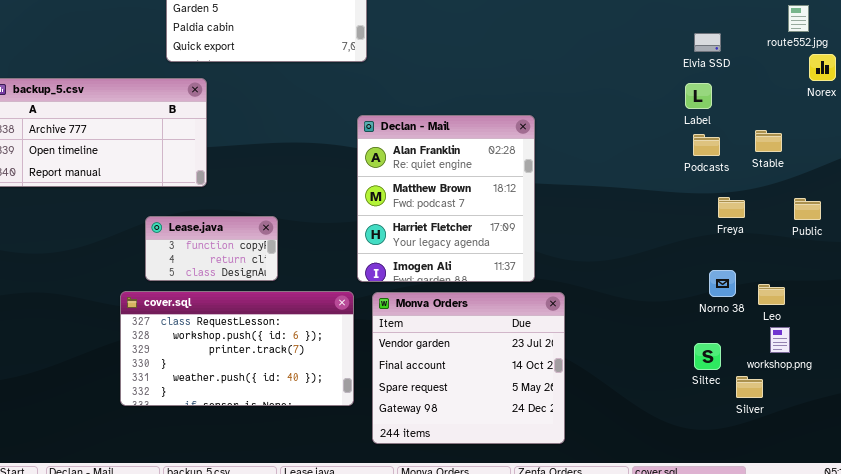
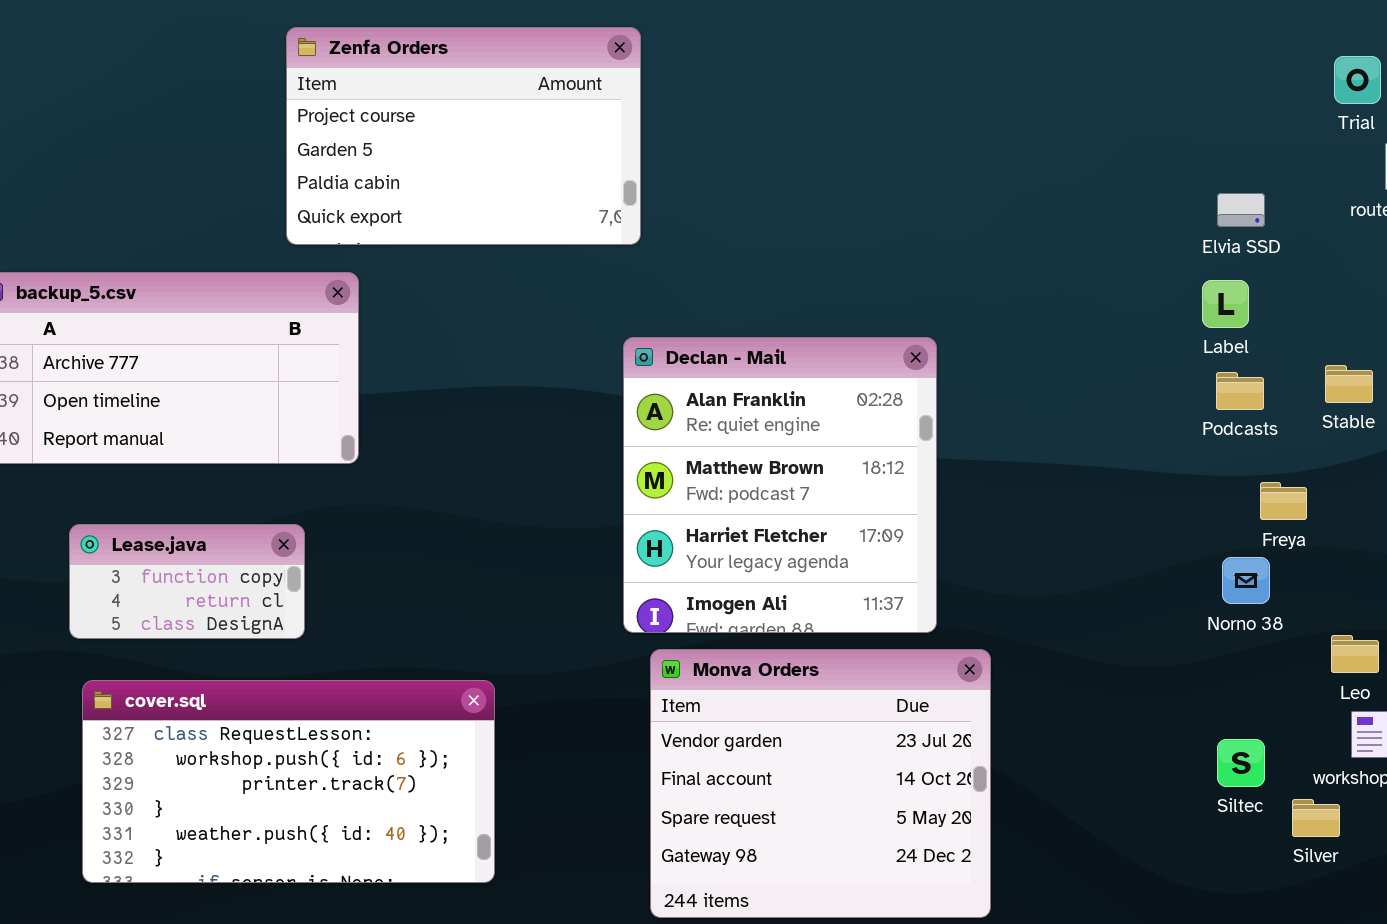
Lease.java: [145,216,278,281] -> [69,524,305,639], moved
Norno 38: [709,270,736,297] -> [1222,557,1270,604], moved
cover.sql: [120,291,354,406] -> [82,680,495,883], moved

